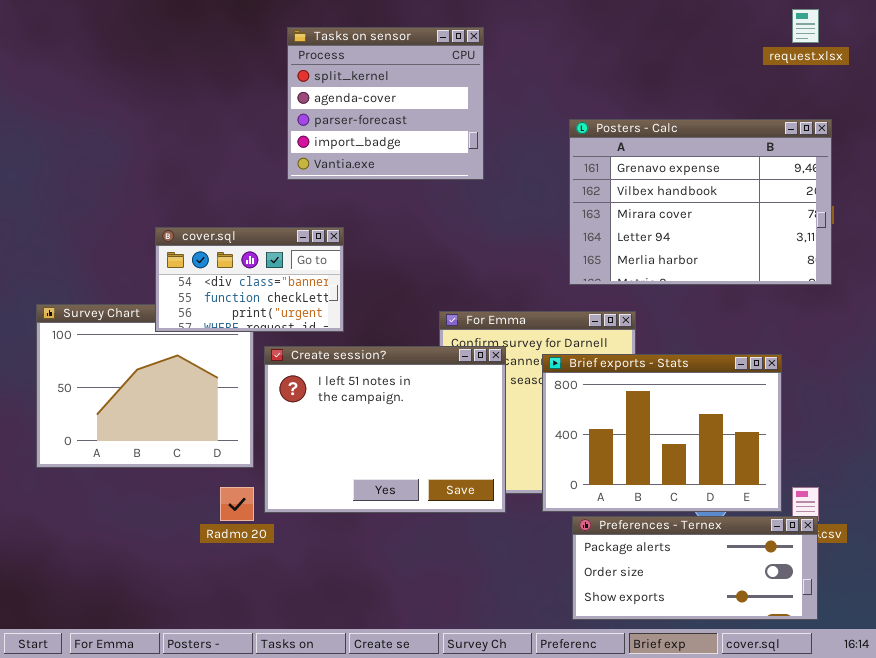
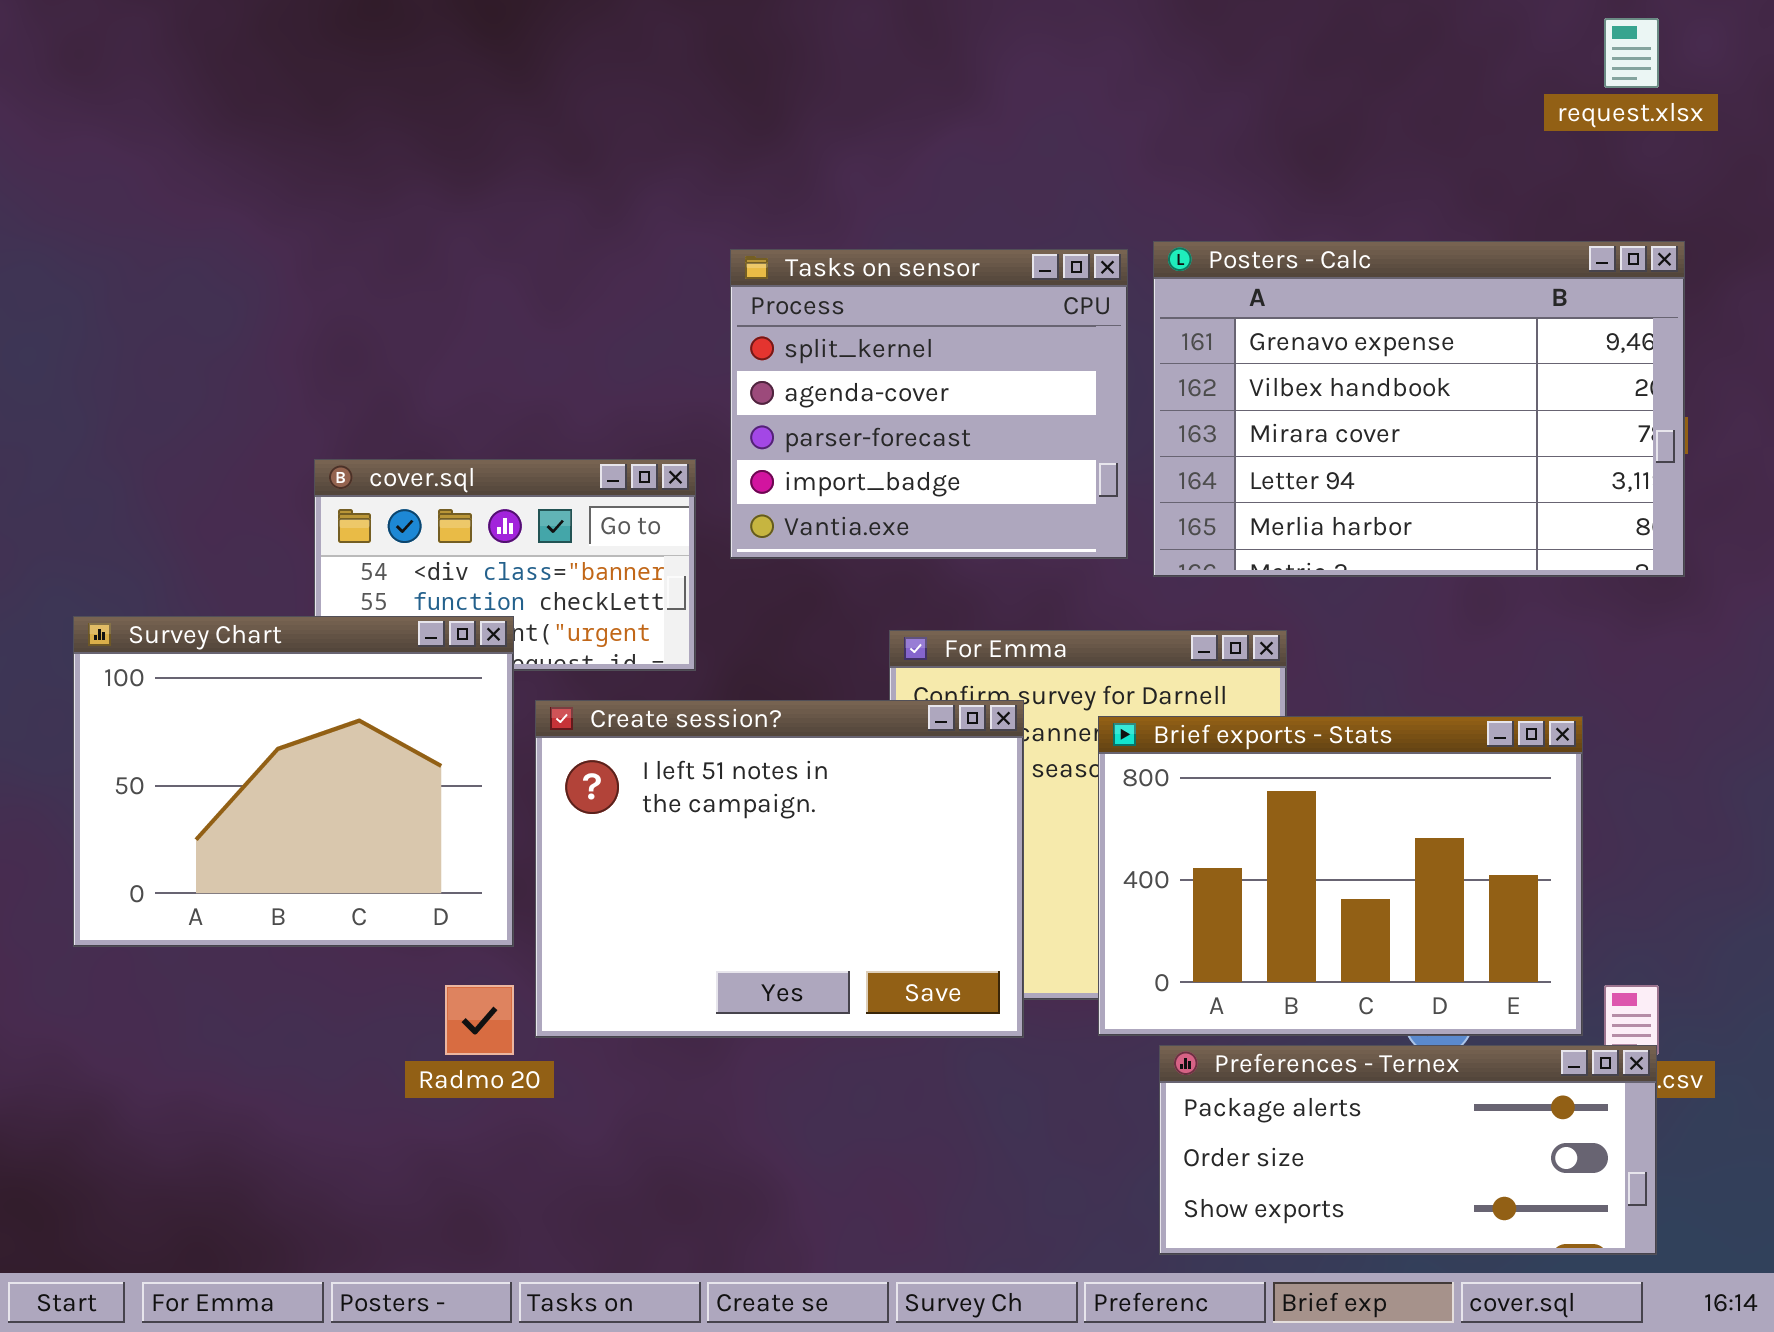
Tasks on sensor: [287,27,484,180] -> [730,249,1128,559], moved
Survey Chart: [36,304,254,468] -> [73,616,514,947], raised

